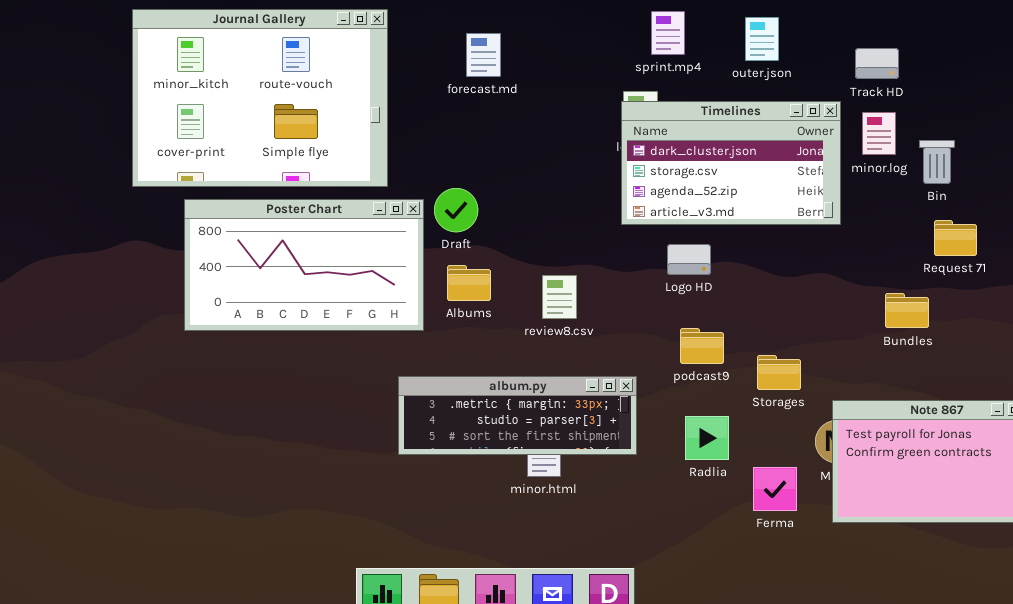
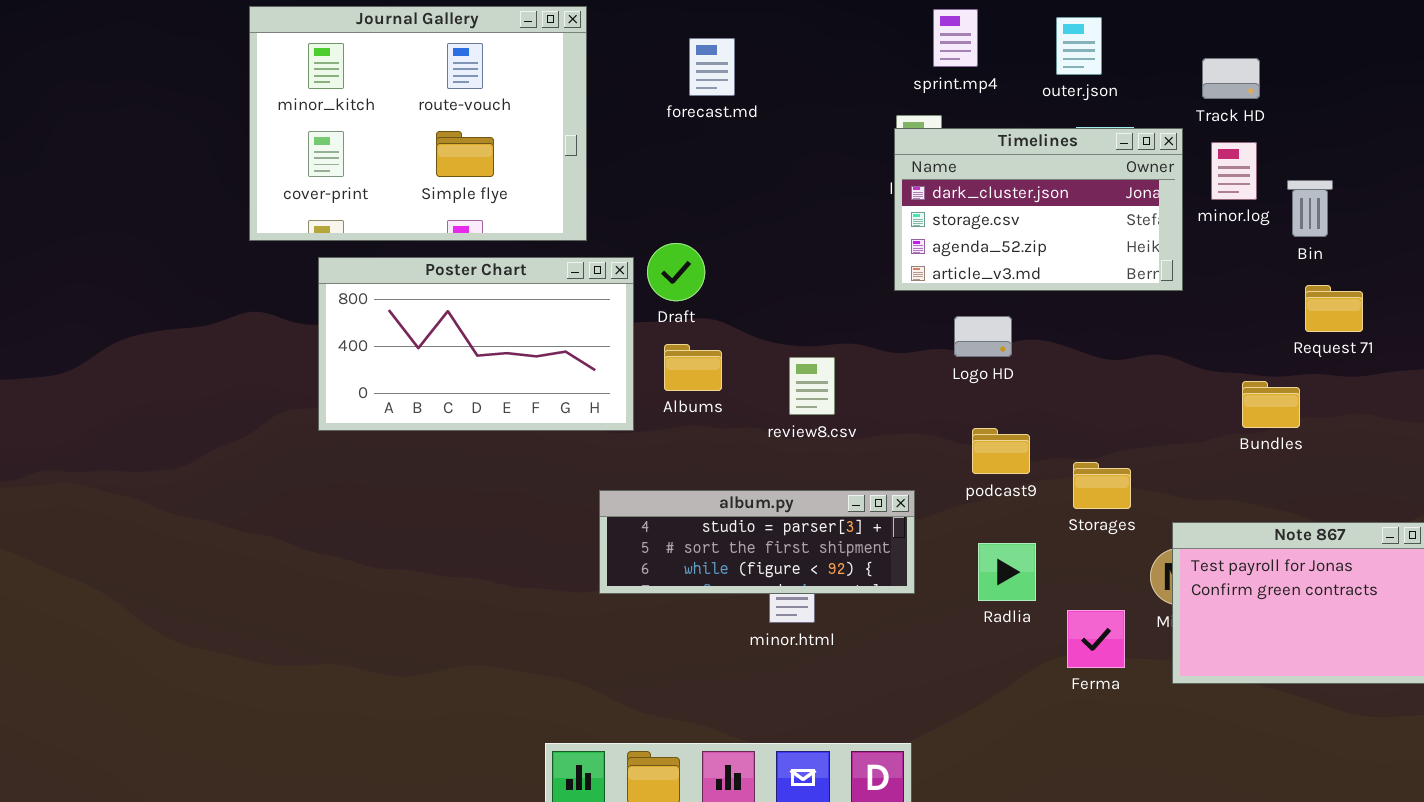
album.py: [398,376,637,455] -> [599,490,915,594], scrolled down 1 row

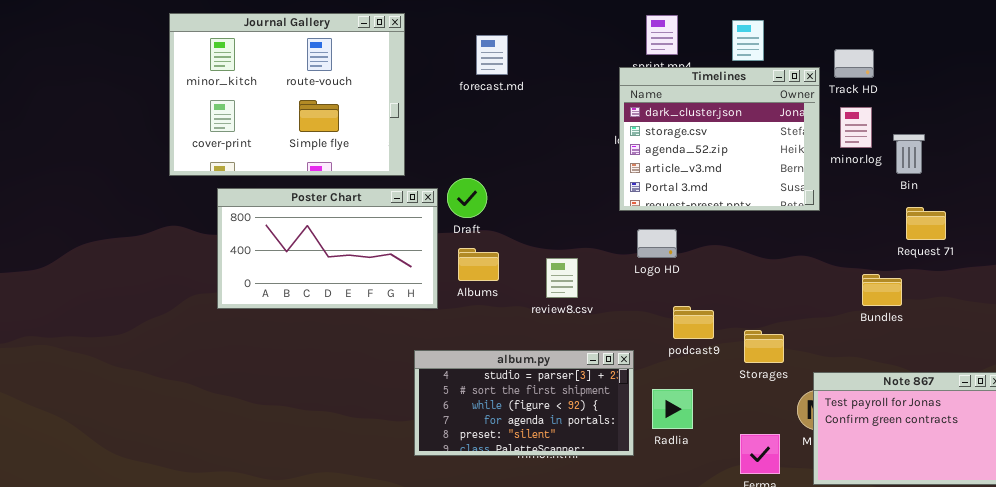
Timelines: [894,128,1183,291] -> [619,67,820,211], resized
Logo HD: [954,316,1012,357] -> [637,229,677,258], moved
album.py: [599,490,915,594] -> [414,350,634,456], resized
Radlia: [978,543,1036,601] -> [652,389,693,429], moved

